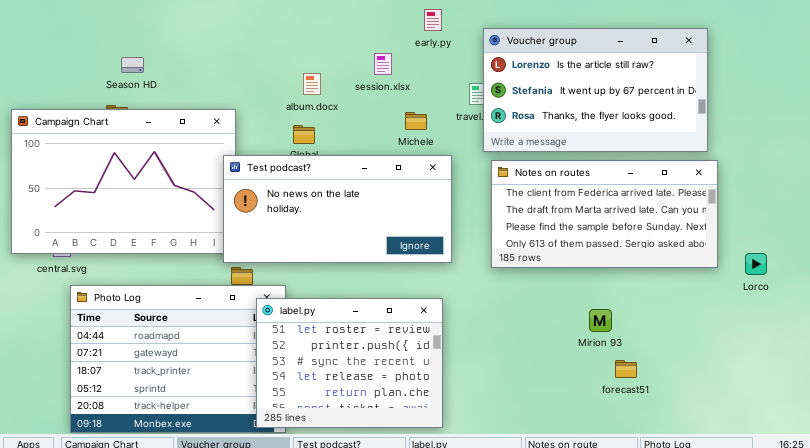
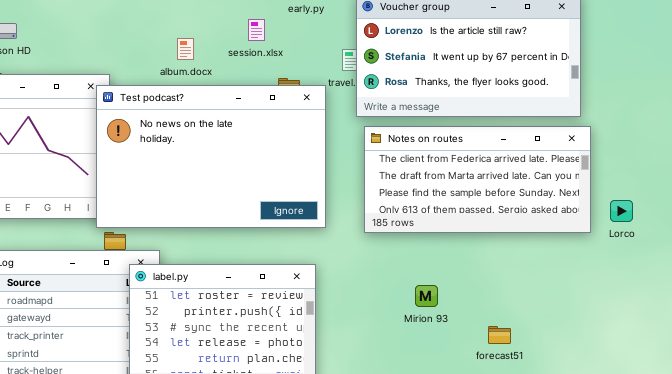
Test podcast?: [223,155,452,263] -> [96,85,326,228], resized
Lorco: [745,253,767,275] -> [610,200,633,222], moved
Mirion 93: [589,309,612,332] -> [415,285,438,307], moved

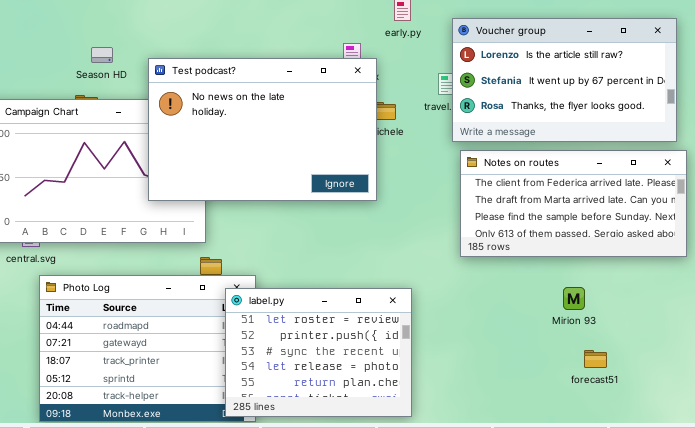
Test podcast?: [96,85,326,228] -> [148,58,377,201], moved
Mirion 93: [415,285,438,307] -> [563,287,585,310], moved

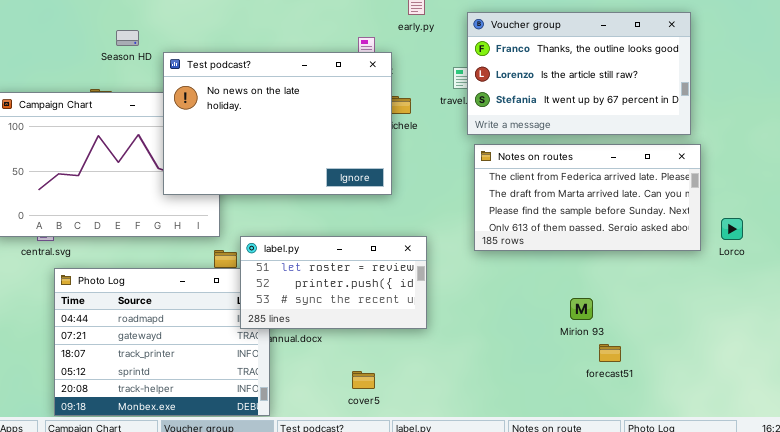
Voucher group: [452,18,677,142] -> [467,12,691,135], scrolled up 1 row
Season HD: [91,47,113,63] -> [116,30,139,46], moved
Mirion 93: [563,287,585,310] -> [570,298,593,320], moved
label.py: [225,288,412,417] -> [240,236,427,329], moved, resized

